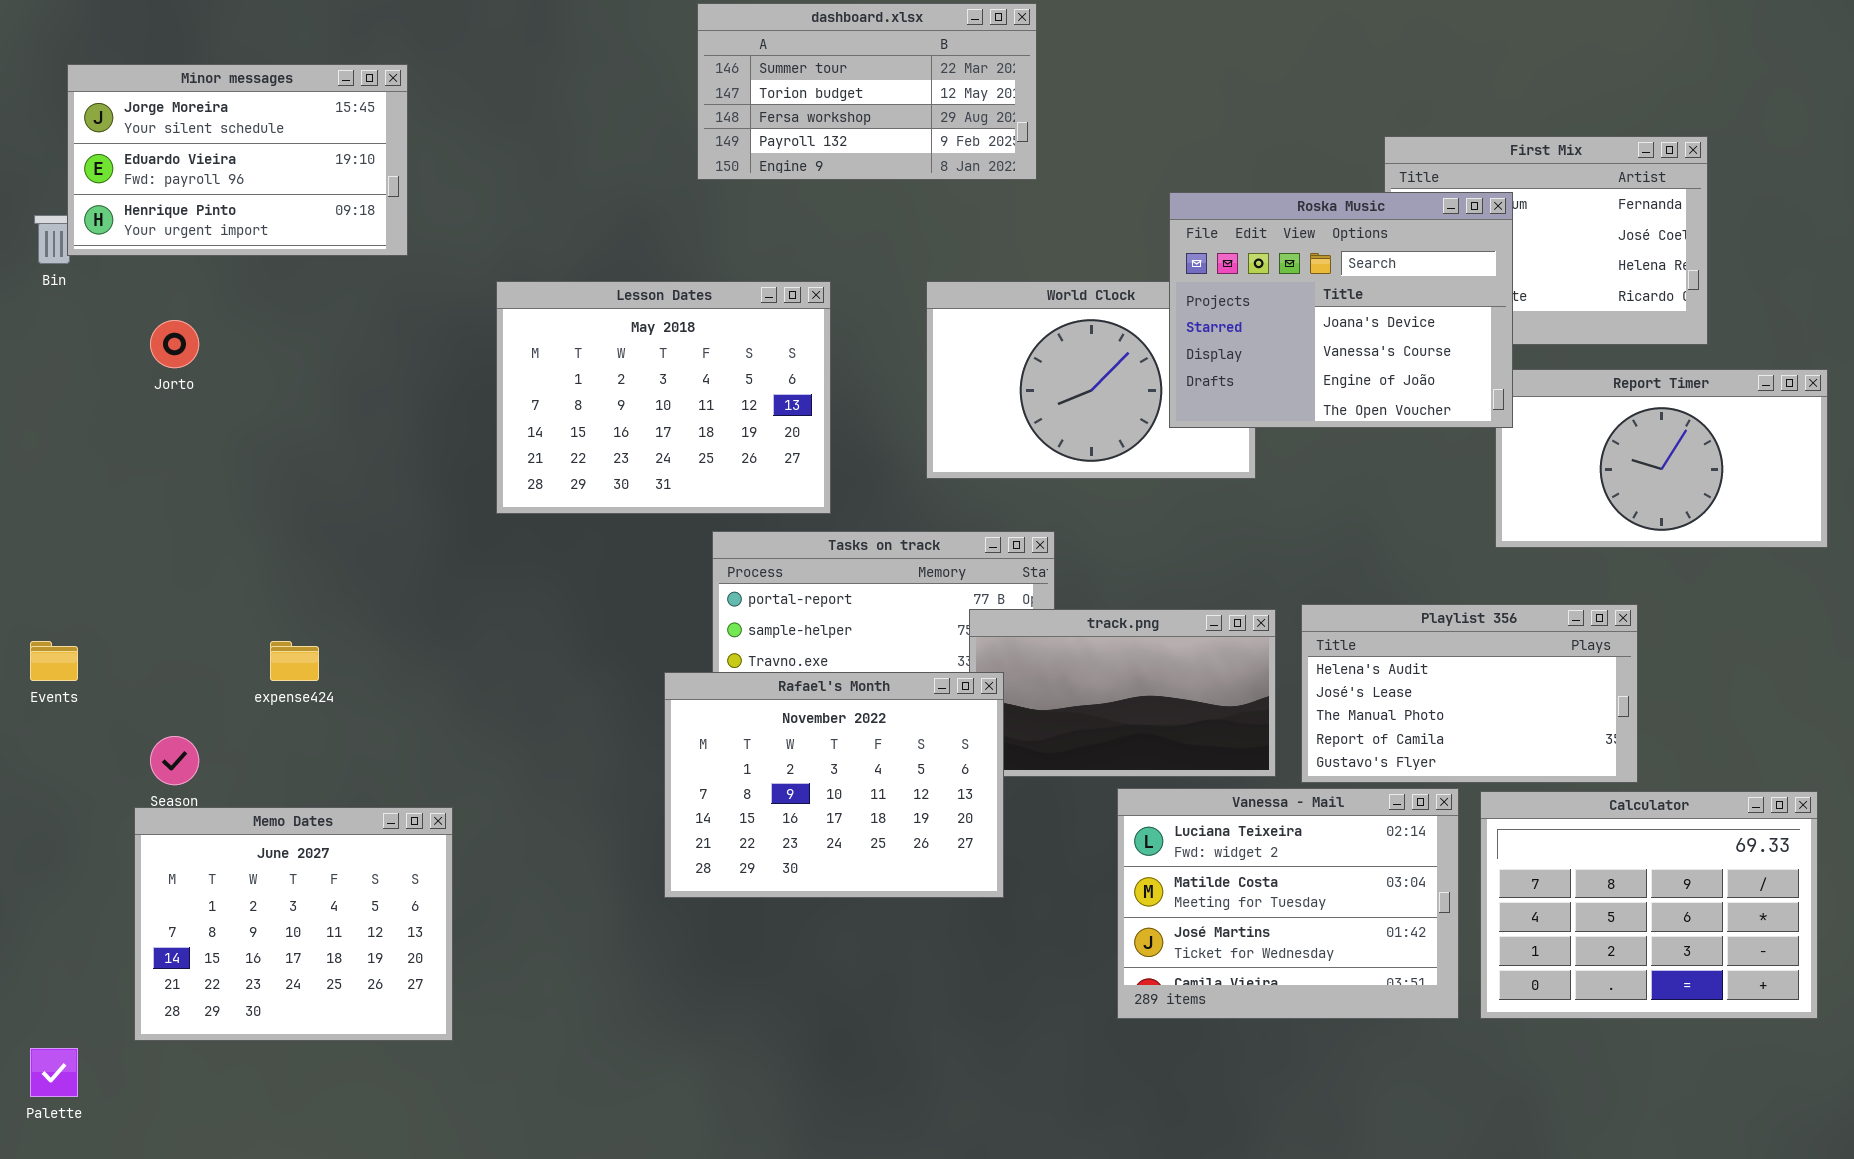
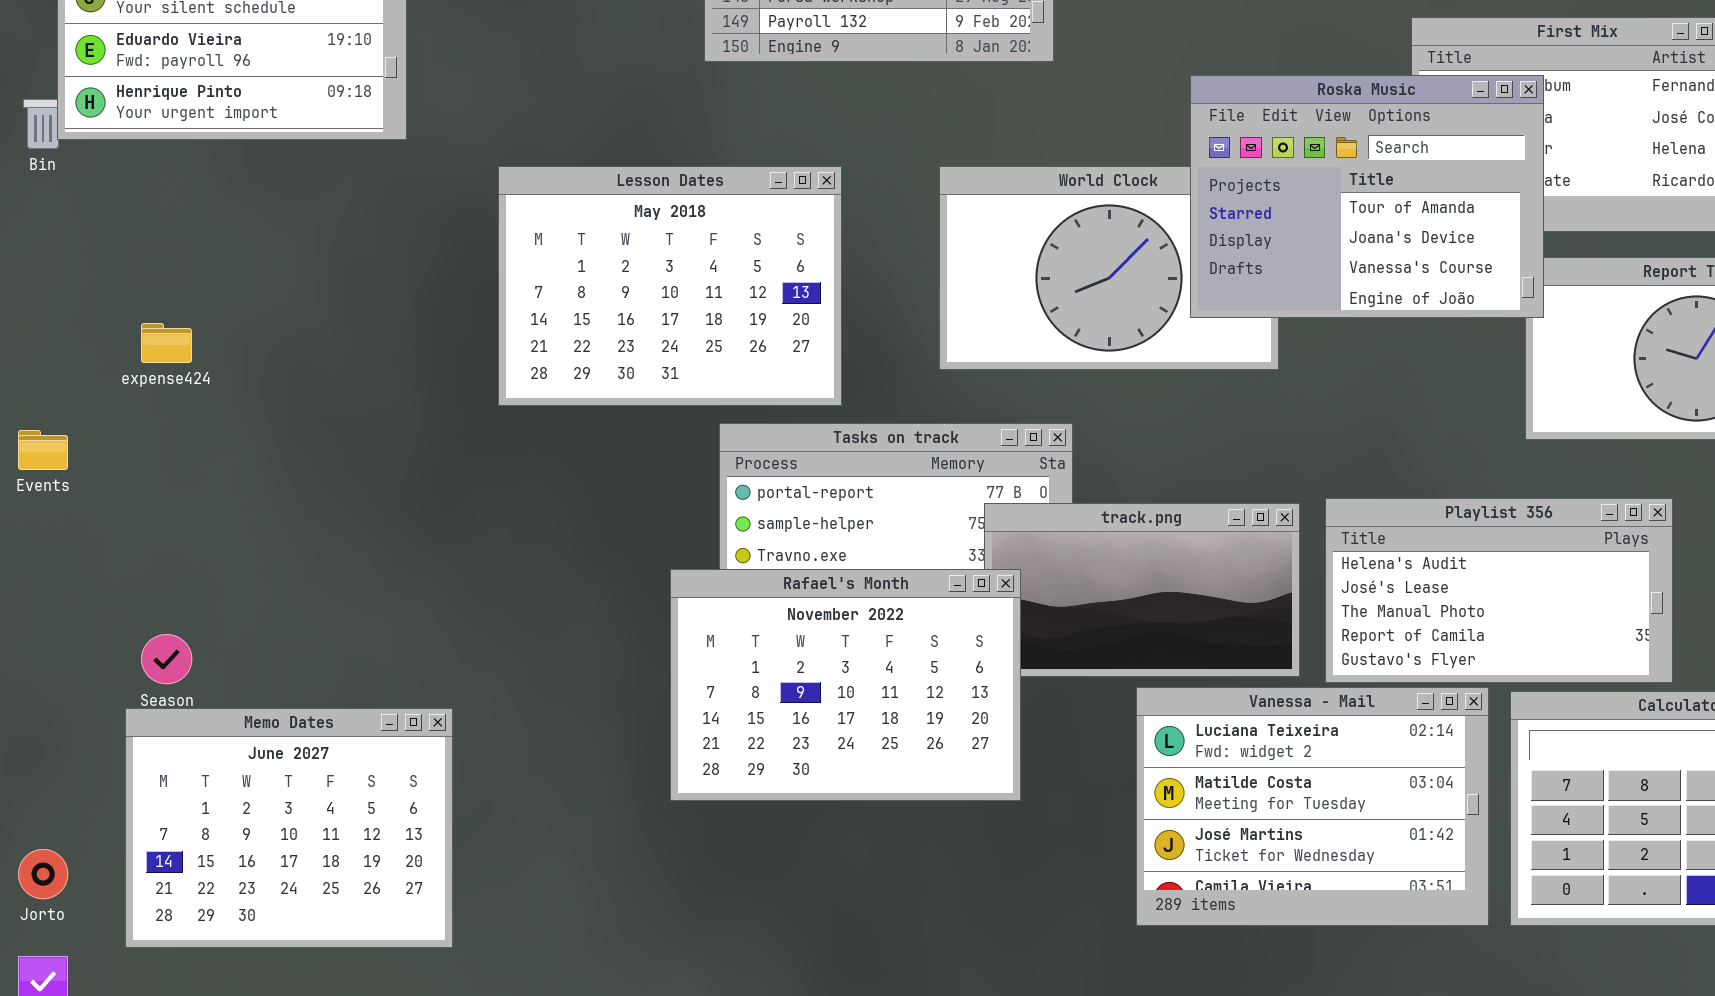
Roska Music: [1169,192,1513,428] -> [1190,75,1544,318], scrolled up 1 row
Jorto: [150,320,199,368] -> [18,849,68,899], moved
Events: [30,641,78,681] -> [18,430,68,470], moved
expense424: [270,641,319,681] -> [141,323,192,363], moved

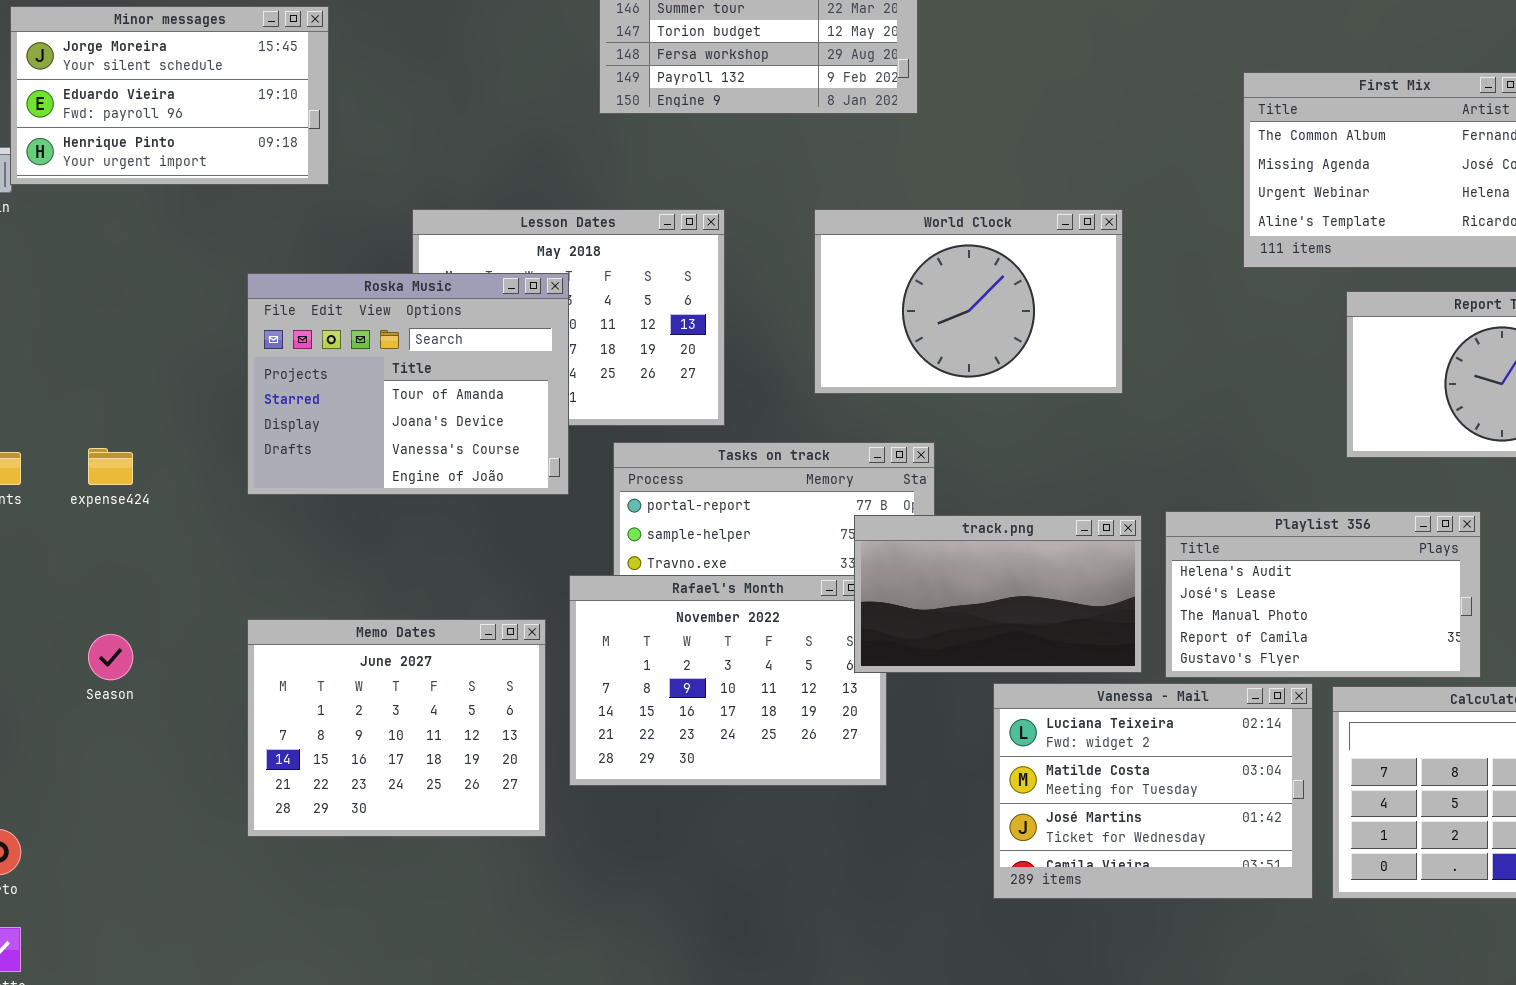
Roska Music: [1190,75,1544,318] -> [247,273,569,495], moved
expense424: [141,323,192,363] -> [88,448,133,485], moved
track.png: [984,503,1300,677] -> [854,515,1142,673], raised
Memo Dates: [125,708,453,948] -> [247,619,546,837], moved

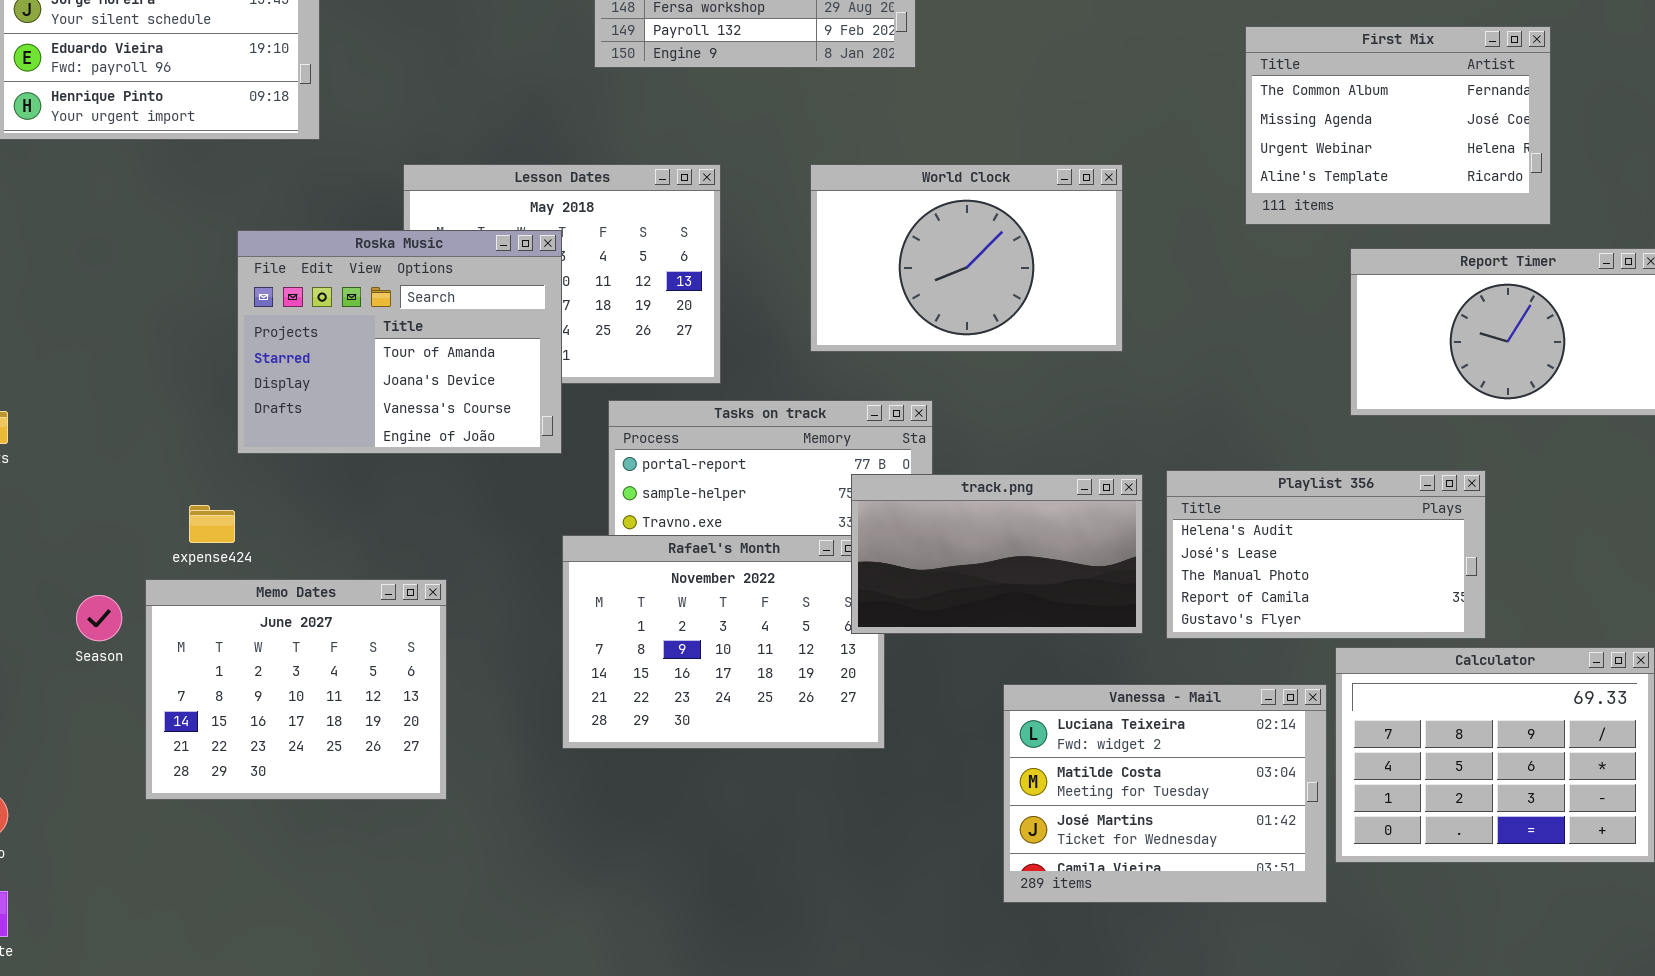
expense424: [88,448,133,485] -> [189,505,235,543], moved
Memo Dates: [247,619,546,837] -> [145,579,447,800], moved
Vanessa - Mail: [993,683,1313,899] -> [1003,684,1327,903], moved

